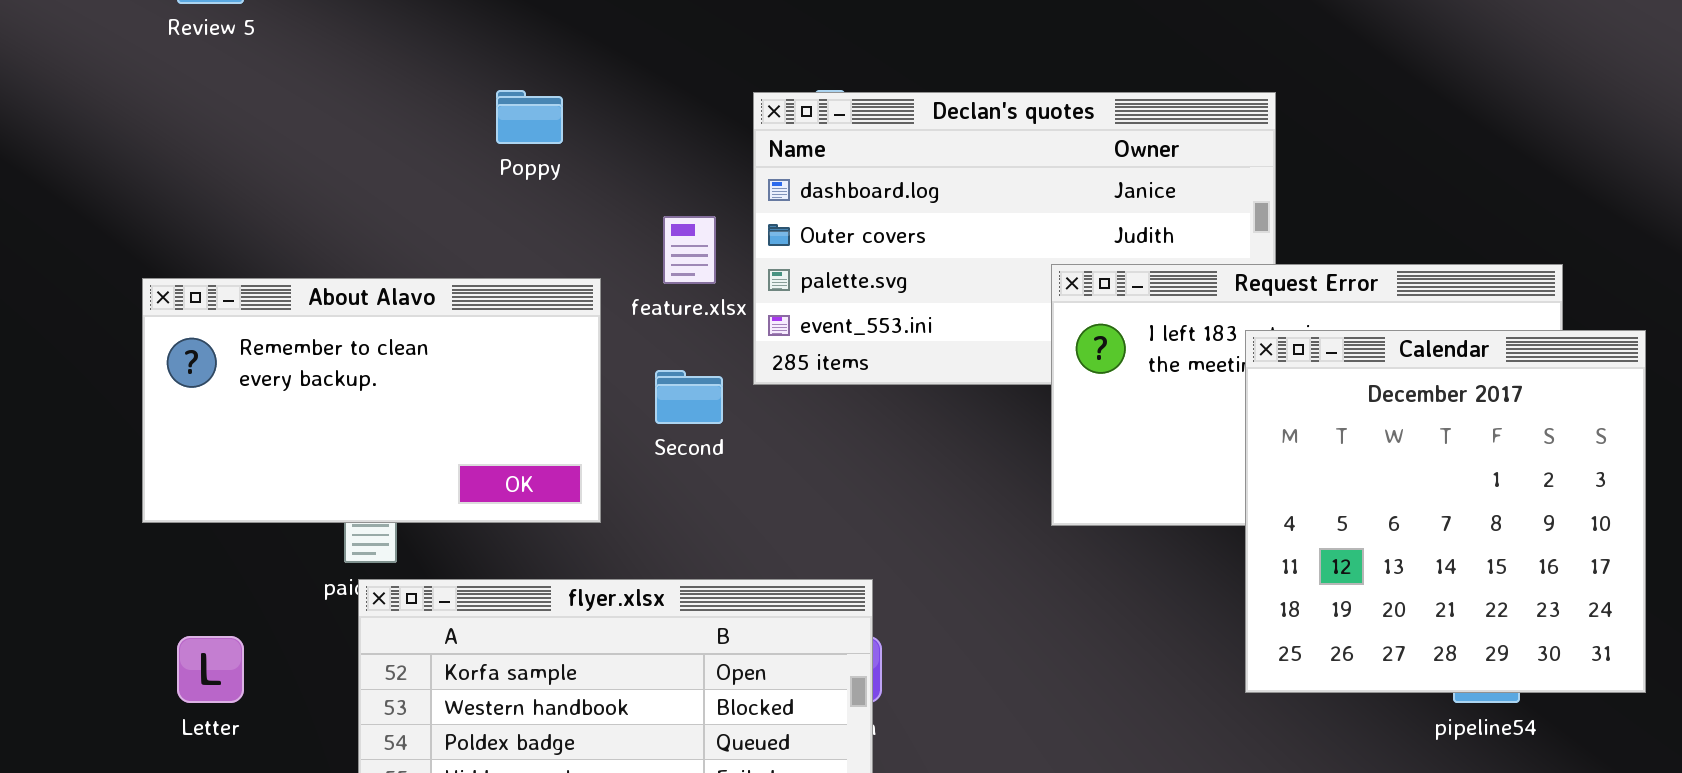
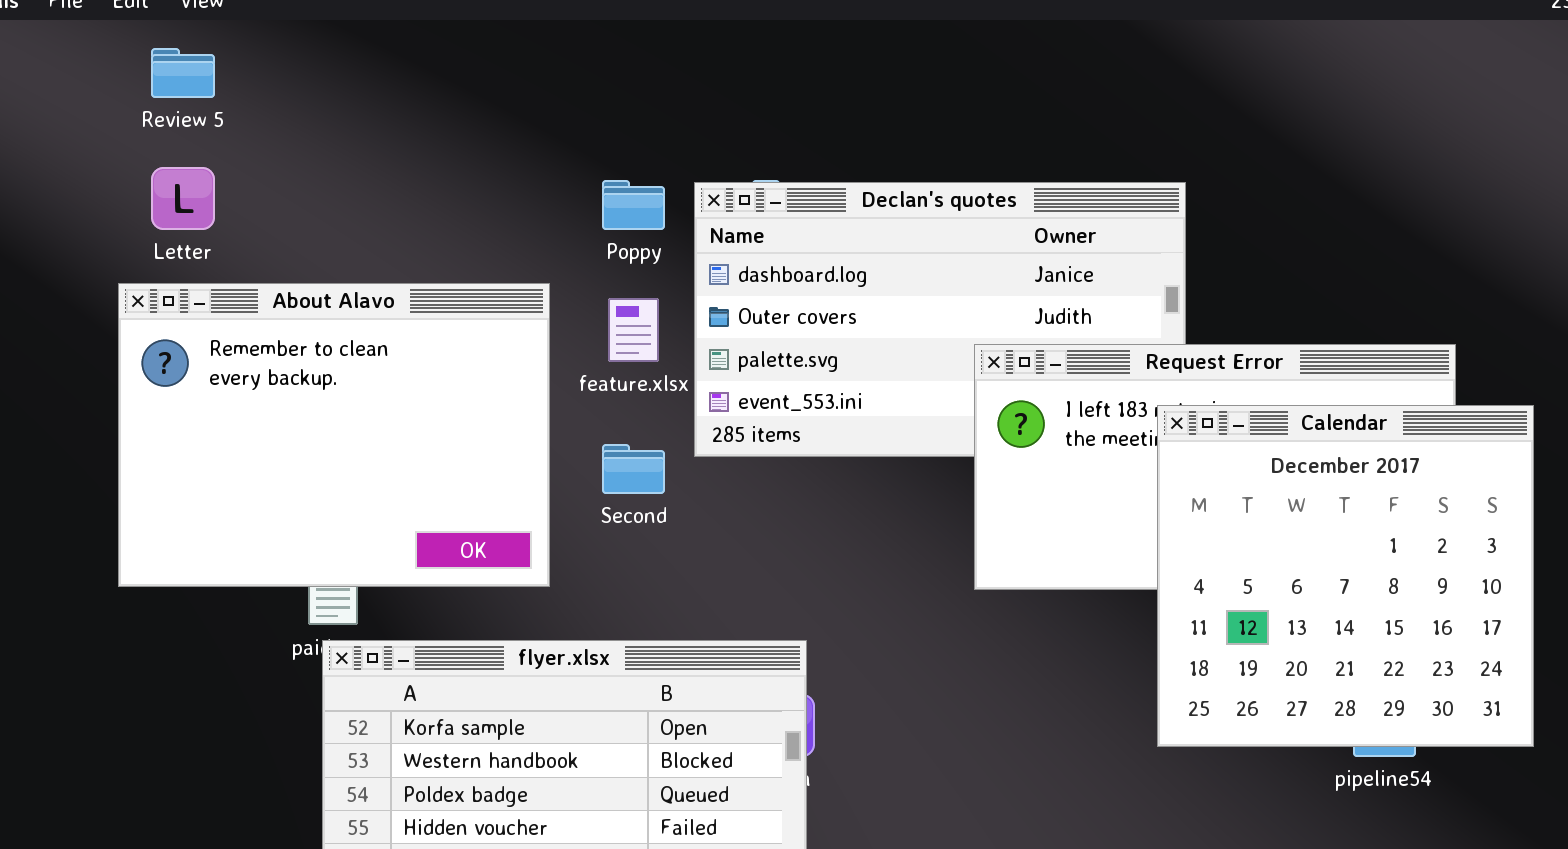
Poppy: [496,90,563,144] -> [602,180,665,230], moved
About Alavo: [142,278,601,523] -> [118,283,550,587], resized
Letter: [177,636,244,703] -> [151,167,215,230], moved

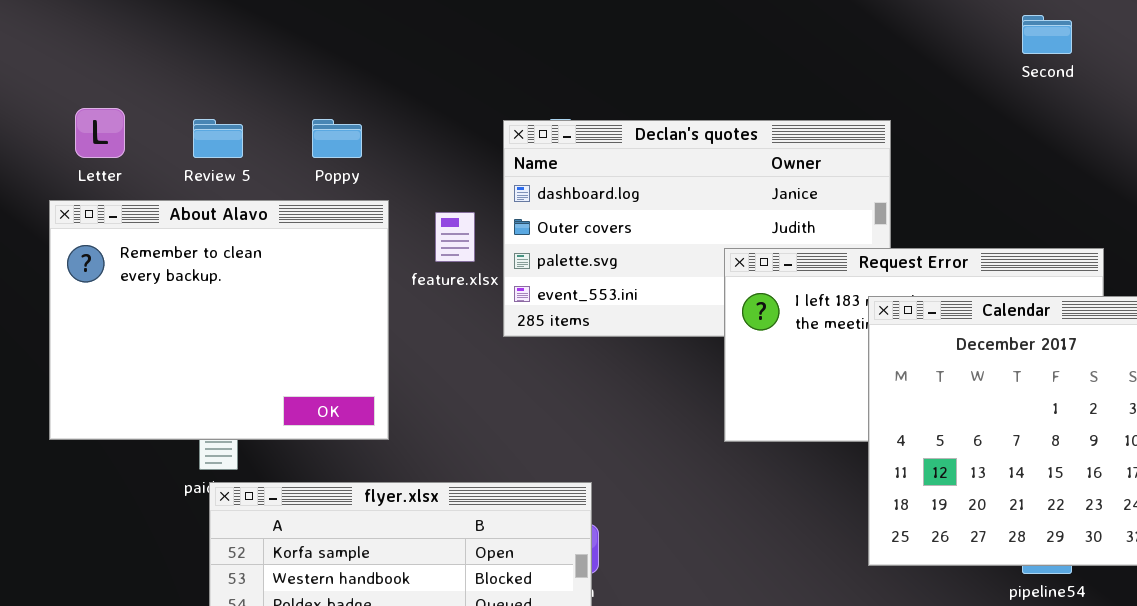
Review 5: [151,48,215,98] -> [193,119,243,158], moved
Poppy: [602,180,665,230] -> [312,119,362,158], moved
Second: [602,444,665,494] -> [1022,15,1072,54], moved

